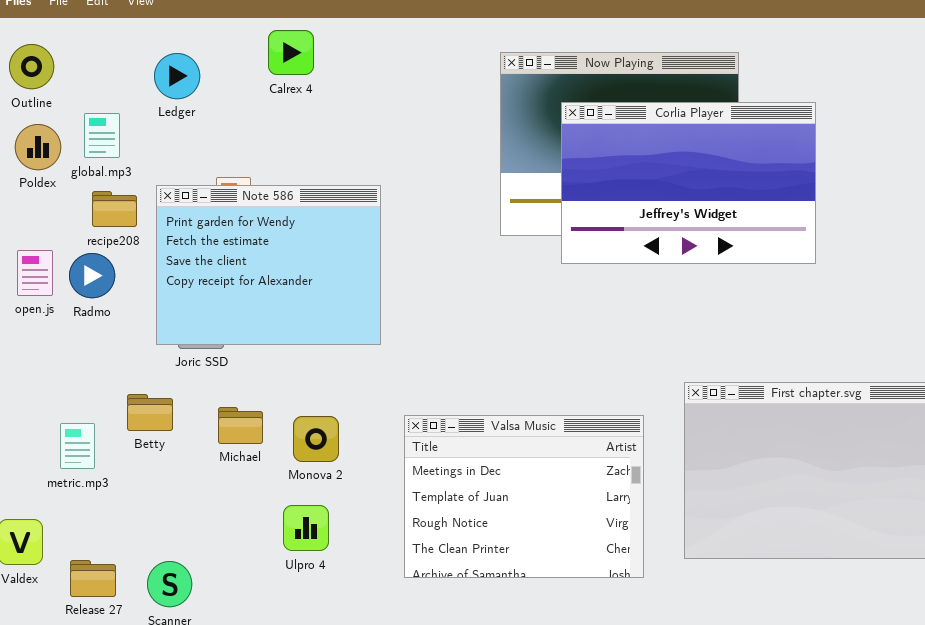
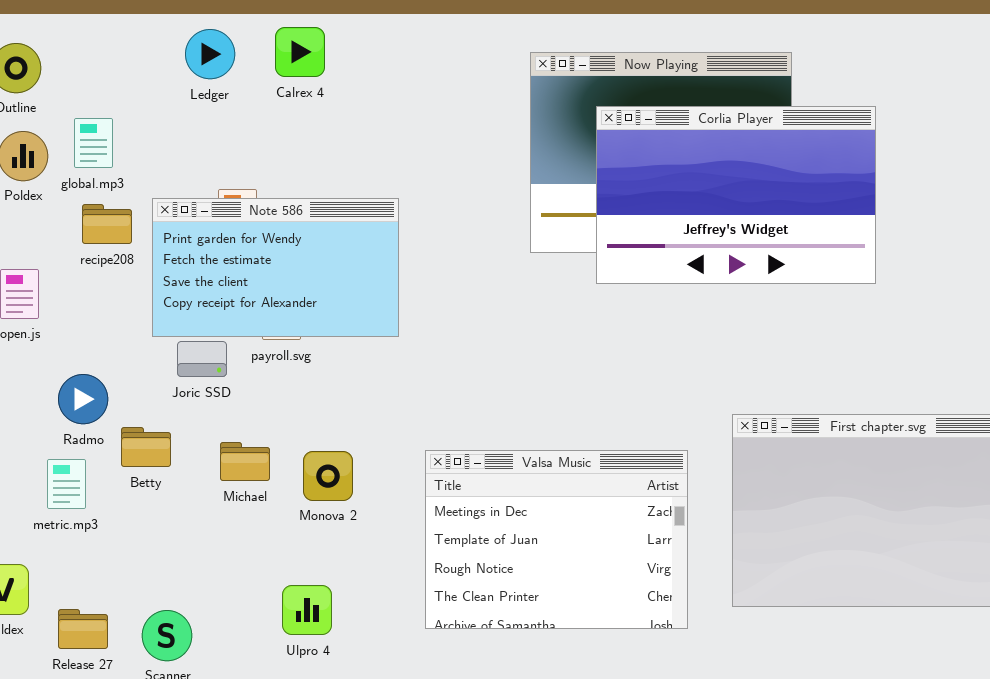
Ledger: [154,53,200,99] -> [185,29,235,79], moved
Note 586: [156,185,381,345] -> [152,198,399,337], resized
Radmo: [69,253,115,298] -> [58,374,108,424], moved
Ulpro 4: [283,505,329,551] -> [282,585,332,635], moved

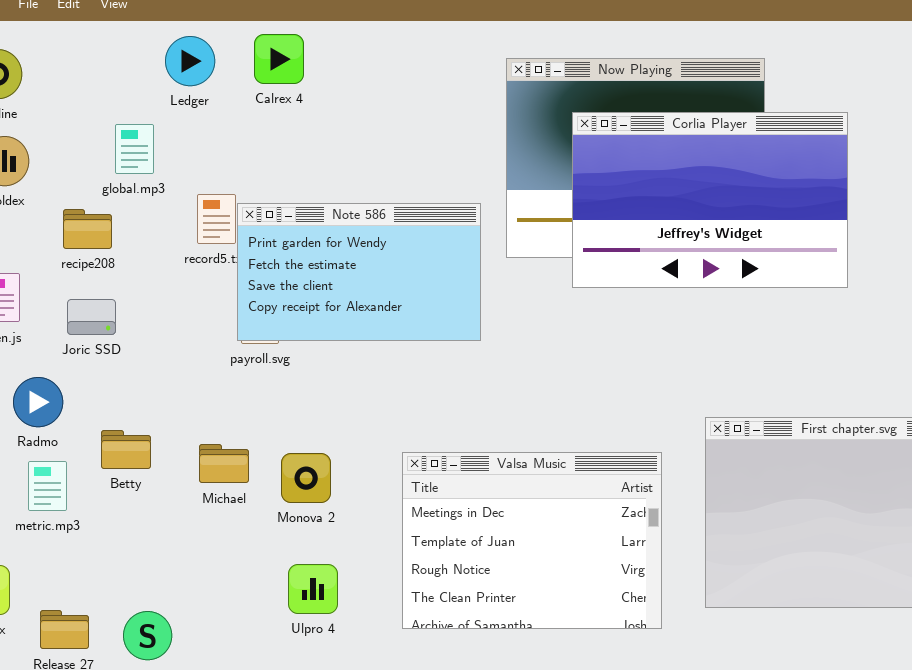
global.mp3: [74,118,113,168] -> [115,124,154,174], moved
Note 586: [152,198,399,337] -> [237,203,481,341], moved
Joric SSD: [177,341,227,377] -> [67,299,116,335], moved
Radmo: [58,374,108,424] -> [13,377,63,427], moved
Ulpro 4: [282,585,332,635] -> [288,564,338,614], moved

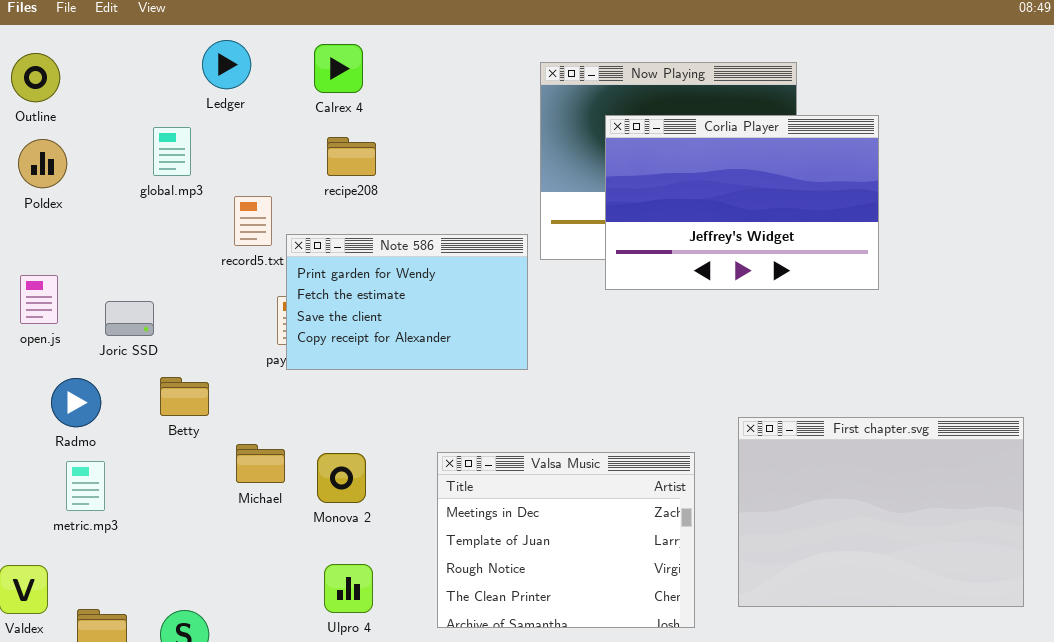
Calrex 4: [254,34,304,84] -> [314,44,363,93], moved
Note 586: [237,203,481,341] -> [286,234,528,370], moved
recipe208: [63,209,112,249] -> [327,137,376,176], moved
Betty: [101,430,151,469] -> [160,377,209,416], moved

